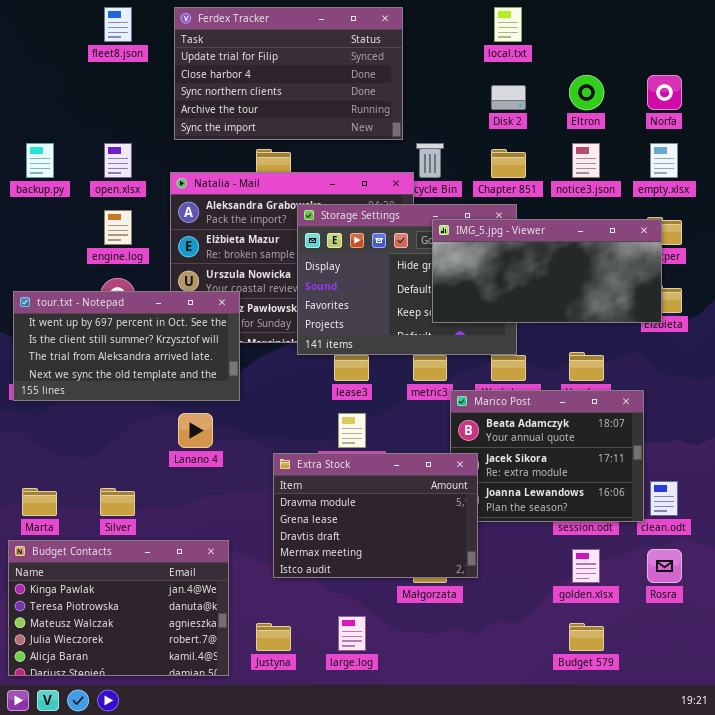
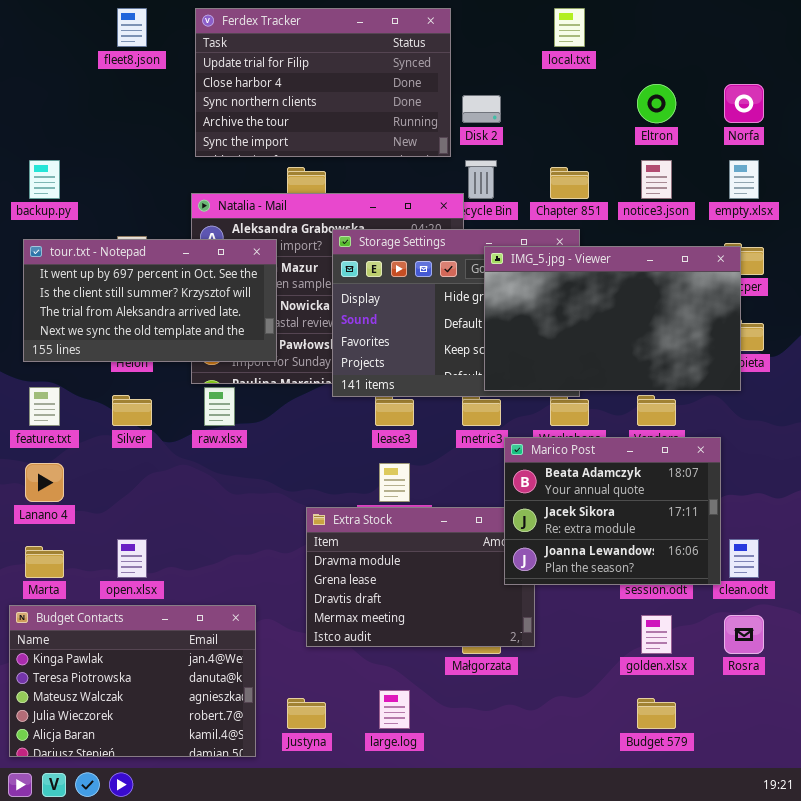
Disk 2: [491,85,526,110] -> [462,95,501,123], moved
open.xlsx: [104,143,132,178] -> [117,539,147,578], moved
IMG_5.jpg - Viewer: [432,219,662,323] -> [484,246,741,391], resized
tour.txt - Notepad: [13,291,240,401] -> [23,239,277,362], moved
Marico Post: [450,390,644,522] -> [504,437,721,585], raised
Lanano 4: [178,413,213,448] -> [25,463,64,502], moved
Silver: [100,488,135,516] -> [112,395,152,426], moved

